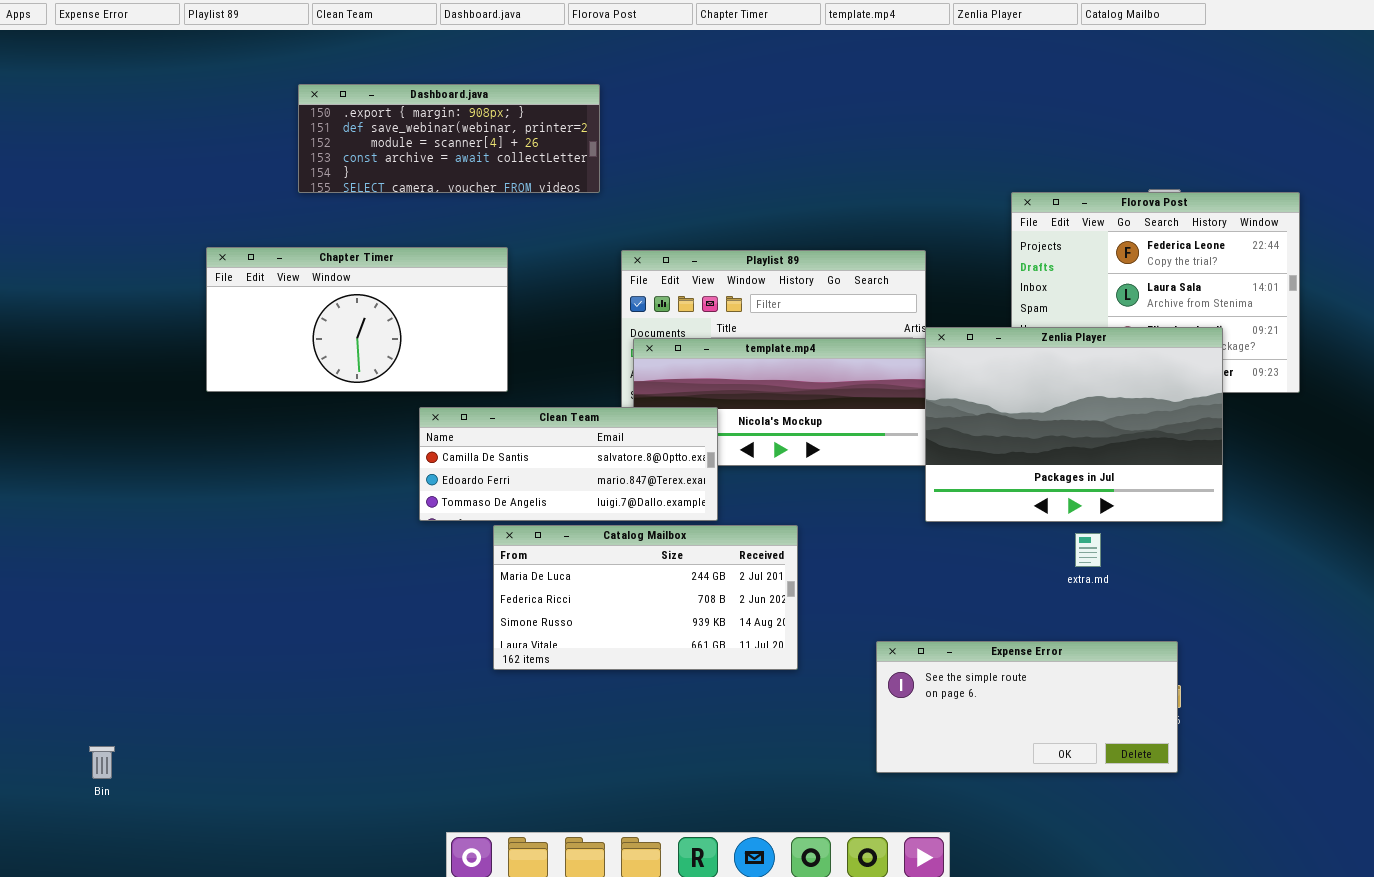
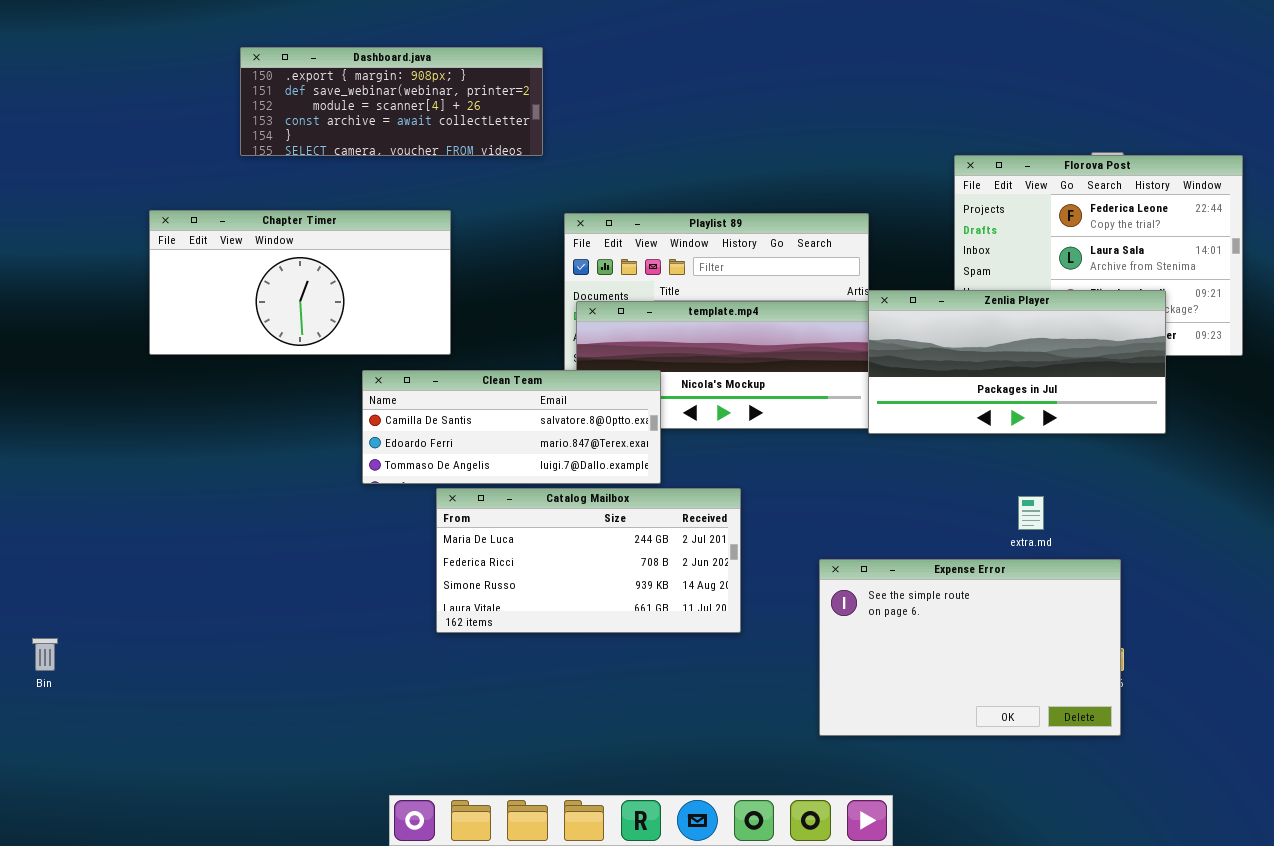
Zenlia Player: [925,327,1223,522] -> [868,290,1166,434], resized
Expense Error: [876,641,1178,773] -> [819,559,1121,736], resized
Bin: [89,746,115,779] -> [32,638,58,671], moved

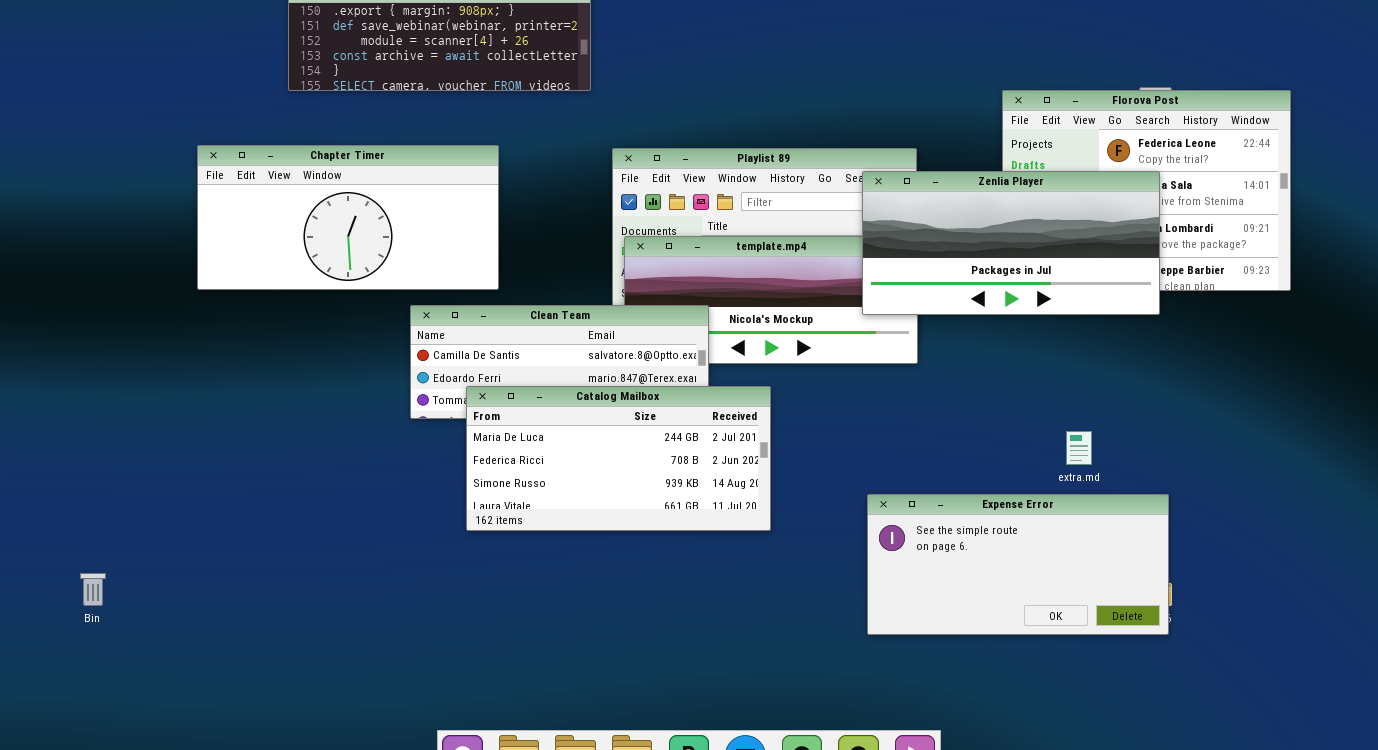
Zenlia Player: [868,290,1166,434] -> [862,171,1160,315], moved
Catalog Mailbox: [436,488,741,633] -> [466,386,771,531], moved
Expense Error: [819,559,1121,736] -> [867,494,1169,635], resized

